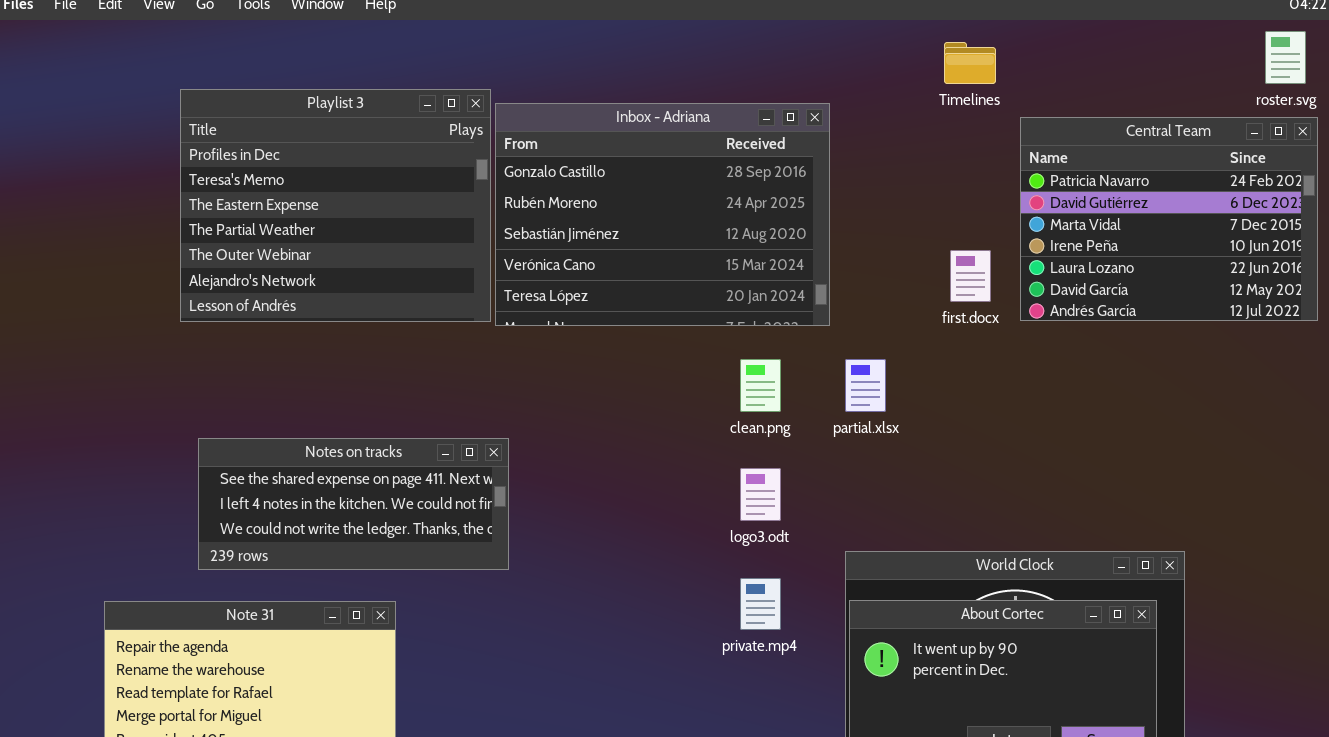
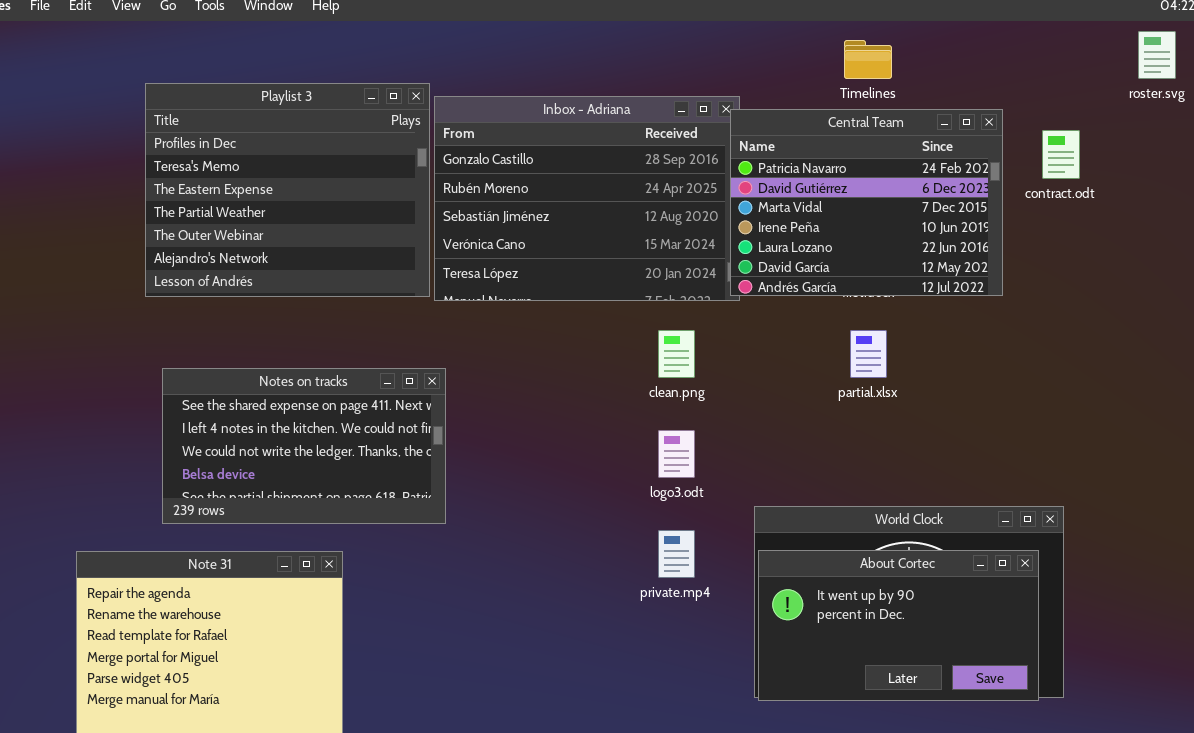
Central Team: [1020,117,1318,321] -> [730,109,1003,296], moved
partial.xlsx: [845,359,886,412] -> [850,330,887,378], moved
Notes on tracks: [198,438,509,570] -> [162,368,446,524], resized

